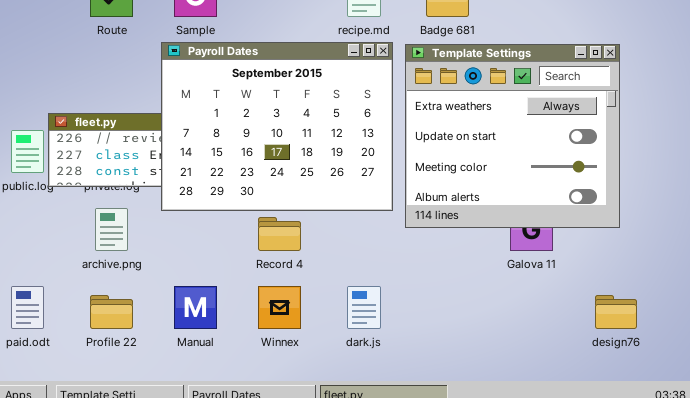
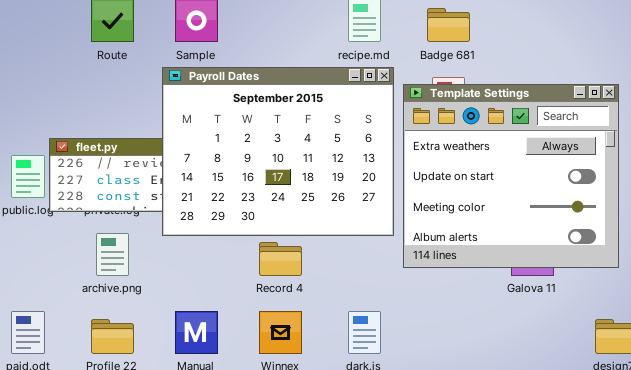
Template Settings: [405,44,620,228] -> [403,84,619,268], moved

